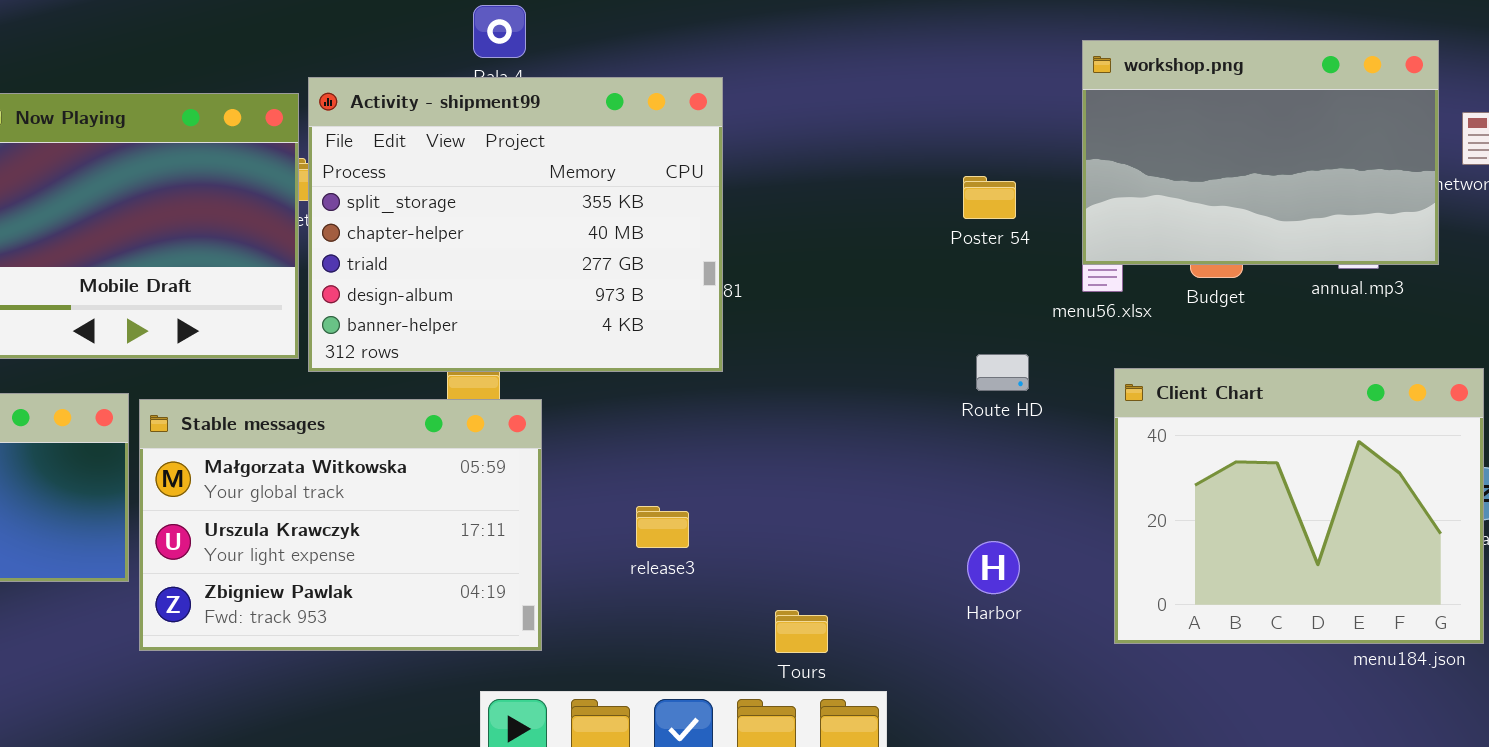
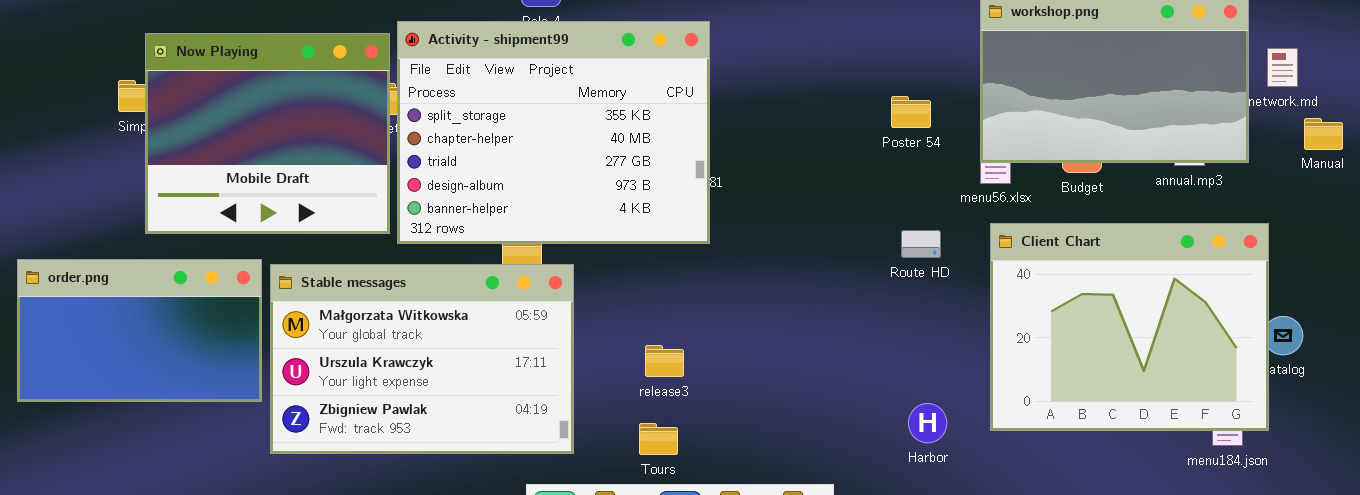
Client Chart: [1114,368,1484,644] -> [990,223,1269,431], moved
Harbor: [967,541,1020,594] -> [908,403,947,443], moved
Tours: [775,610,828,653] -> [639,423,678,455], moved

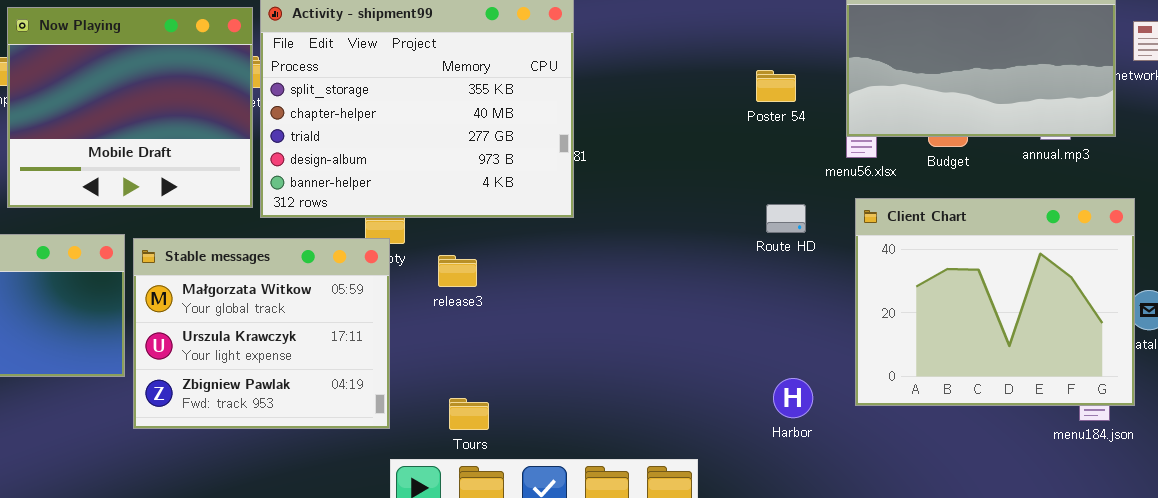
Stable messages: [270,264,574,454] -> [133,238,390,429], resized
release3: [645,345,684,377] -> [438,255,477,287], moved
Tours: [639,423,678,455] -> [449,398,489,430], moved

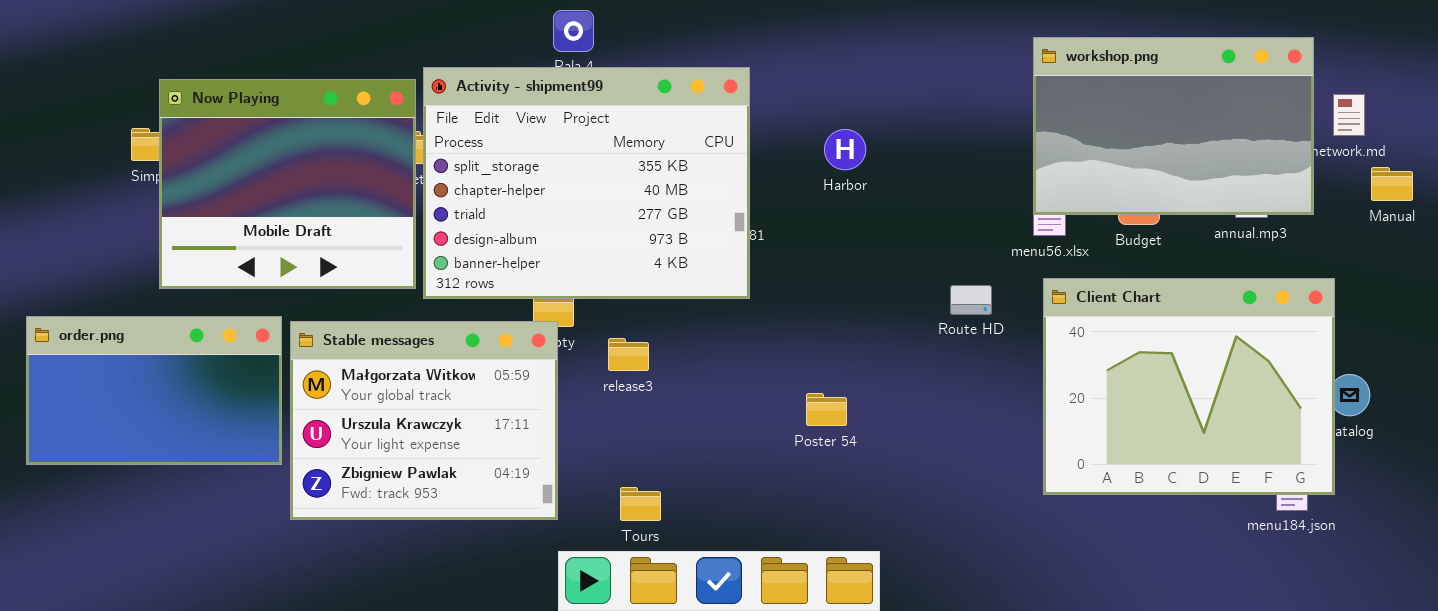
Poster 54: [756,70,796,102] -> [806,393,847,426], moved
Harbor: [773,378,813,418] -> [824,129,866,170], moved

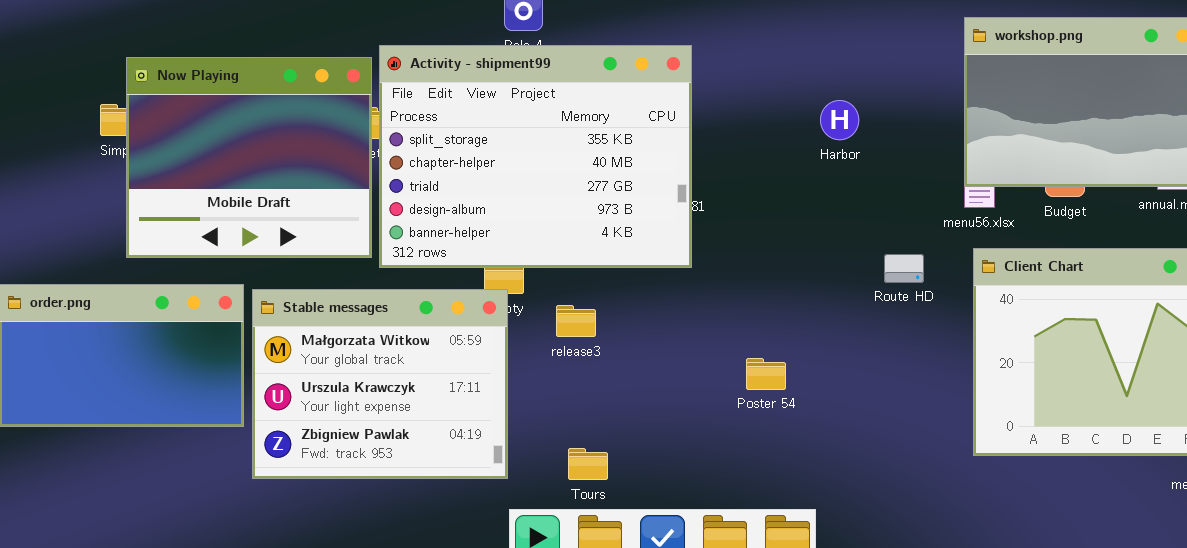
Harbor: [824,129,866,170] -> [820,100,859,140], moved

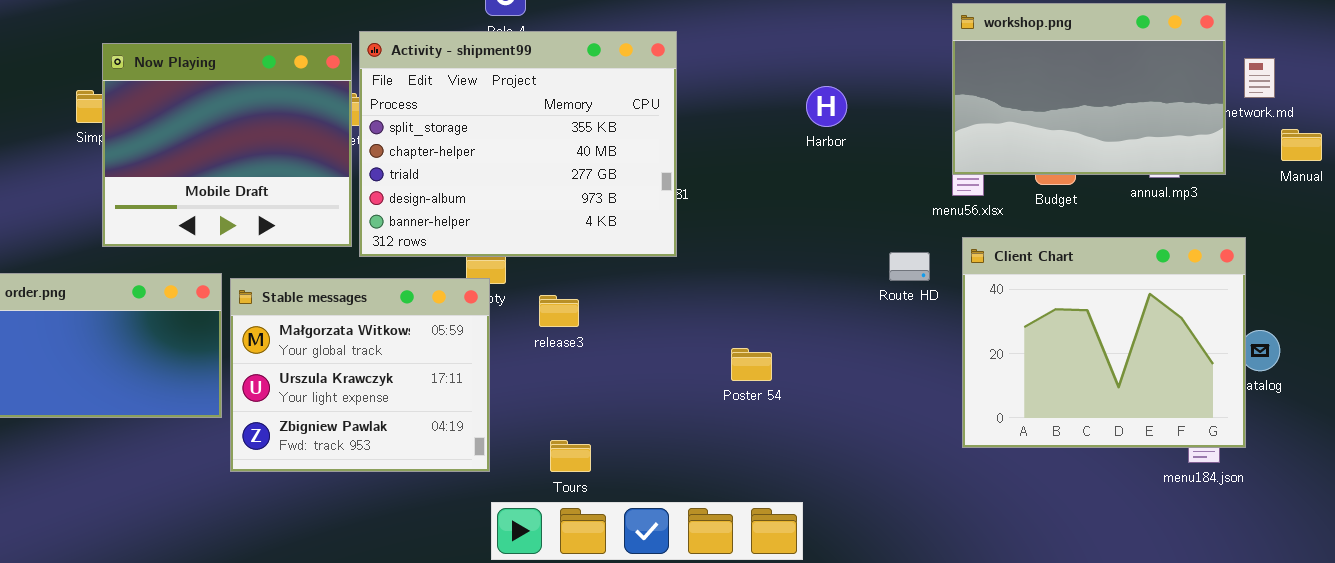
Route HD: [884,254,924,283] -> [889,252,930,281], moved

